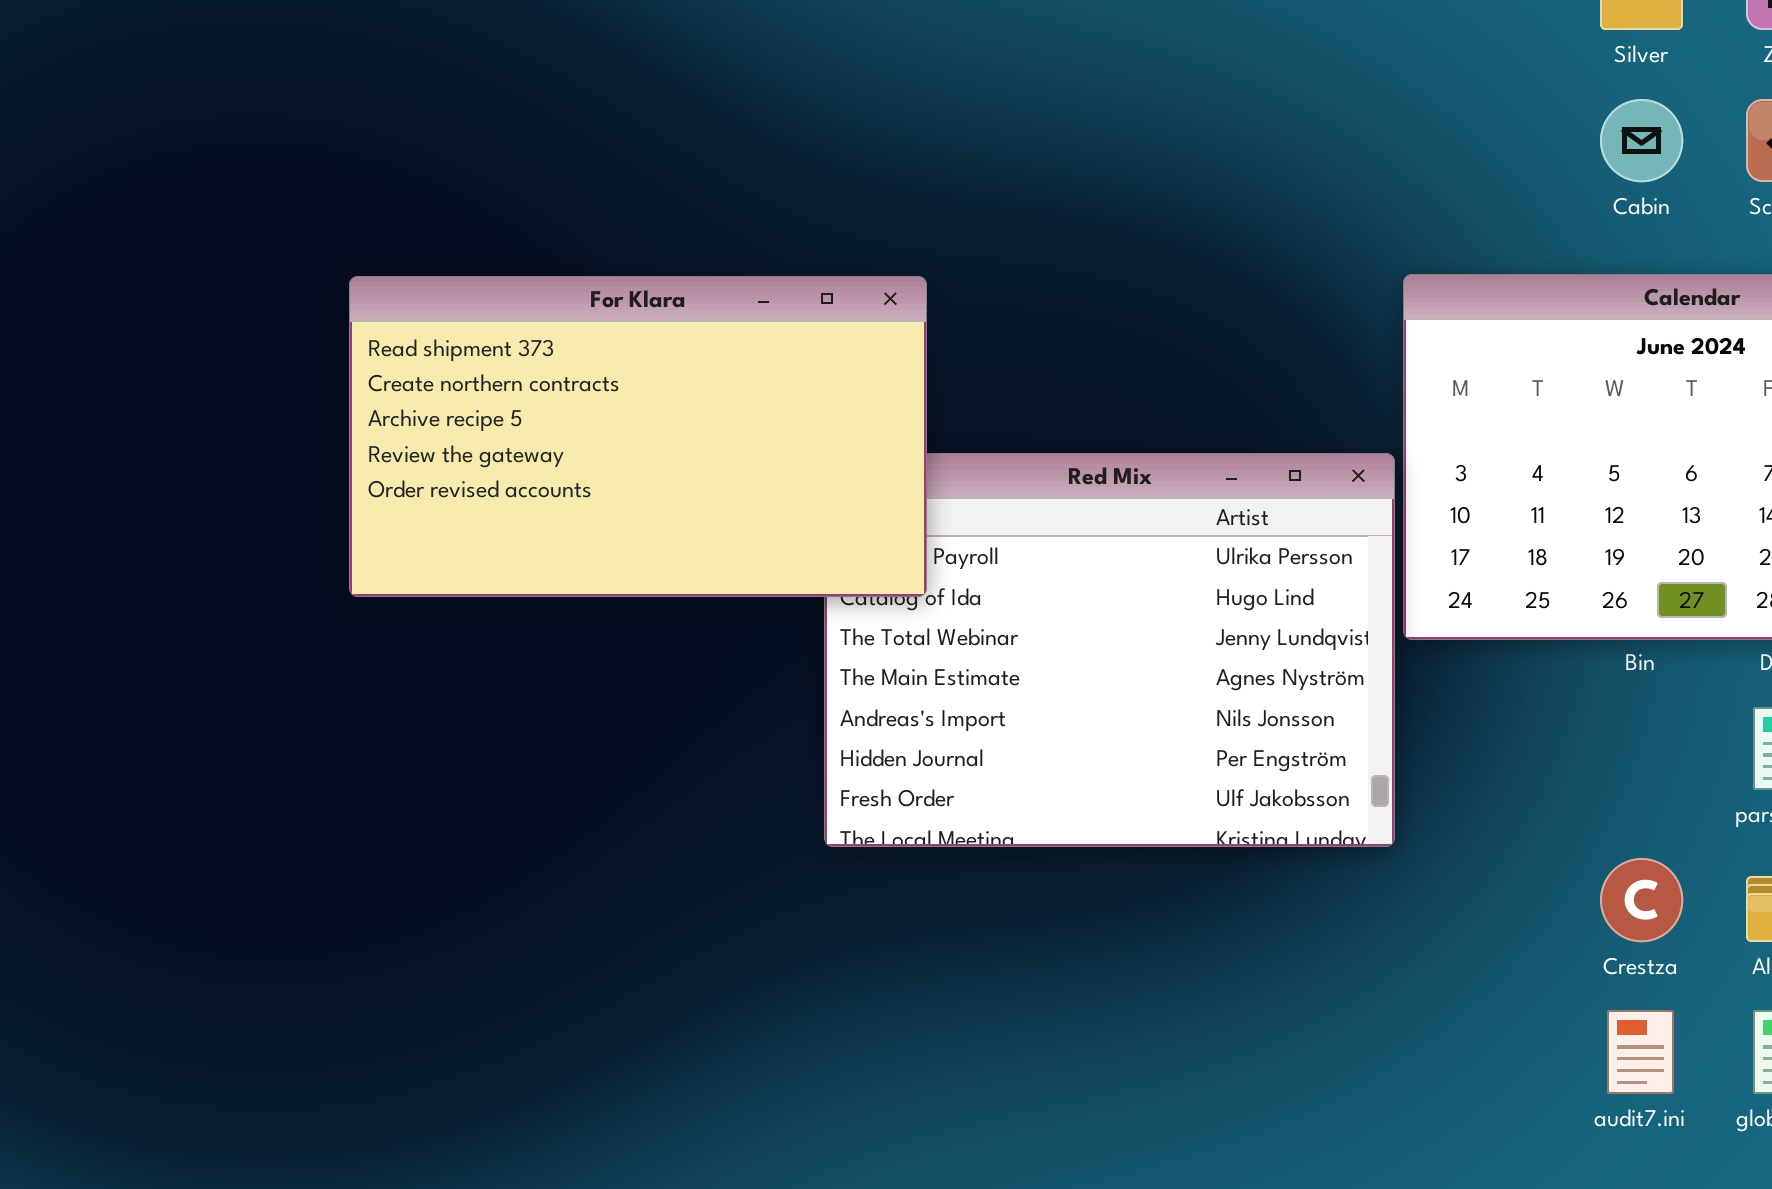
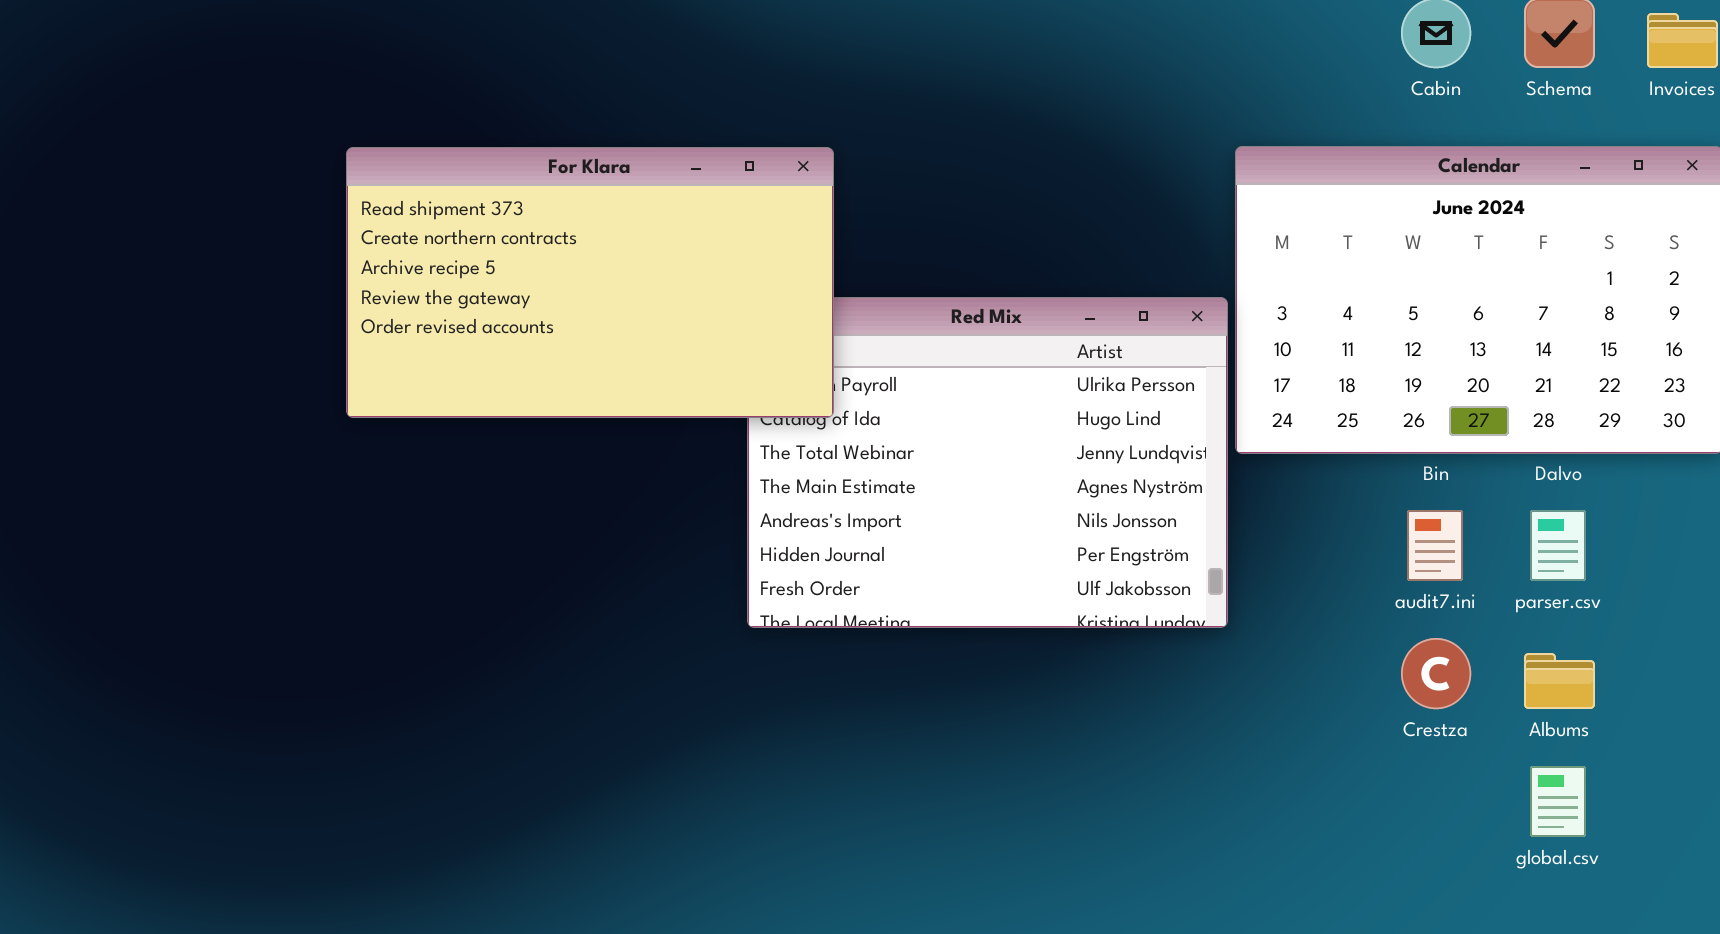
audit7.ini: [1607,1010,1674,1094] -> [1407,510,1463,581], moved

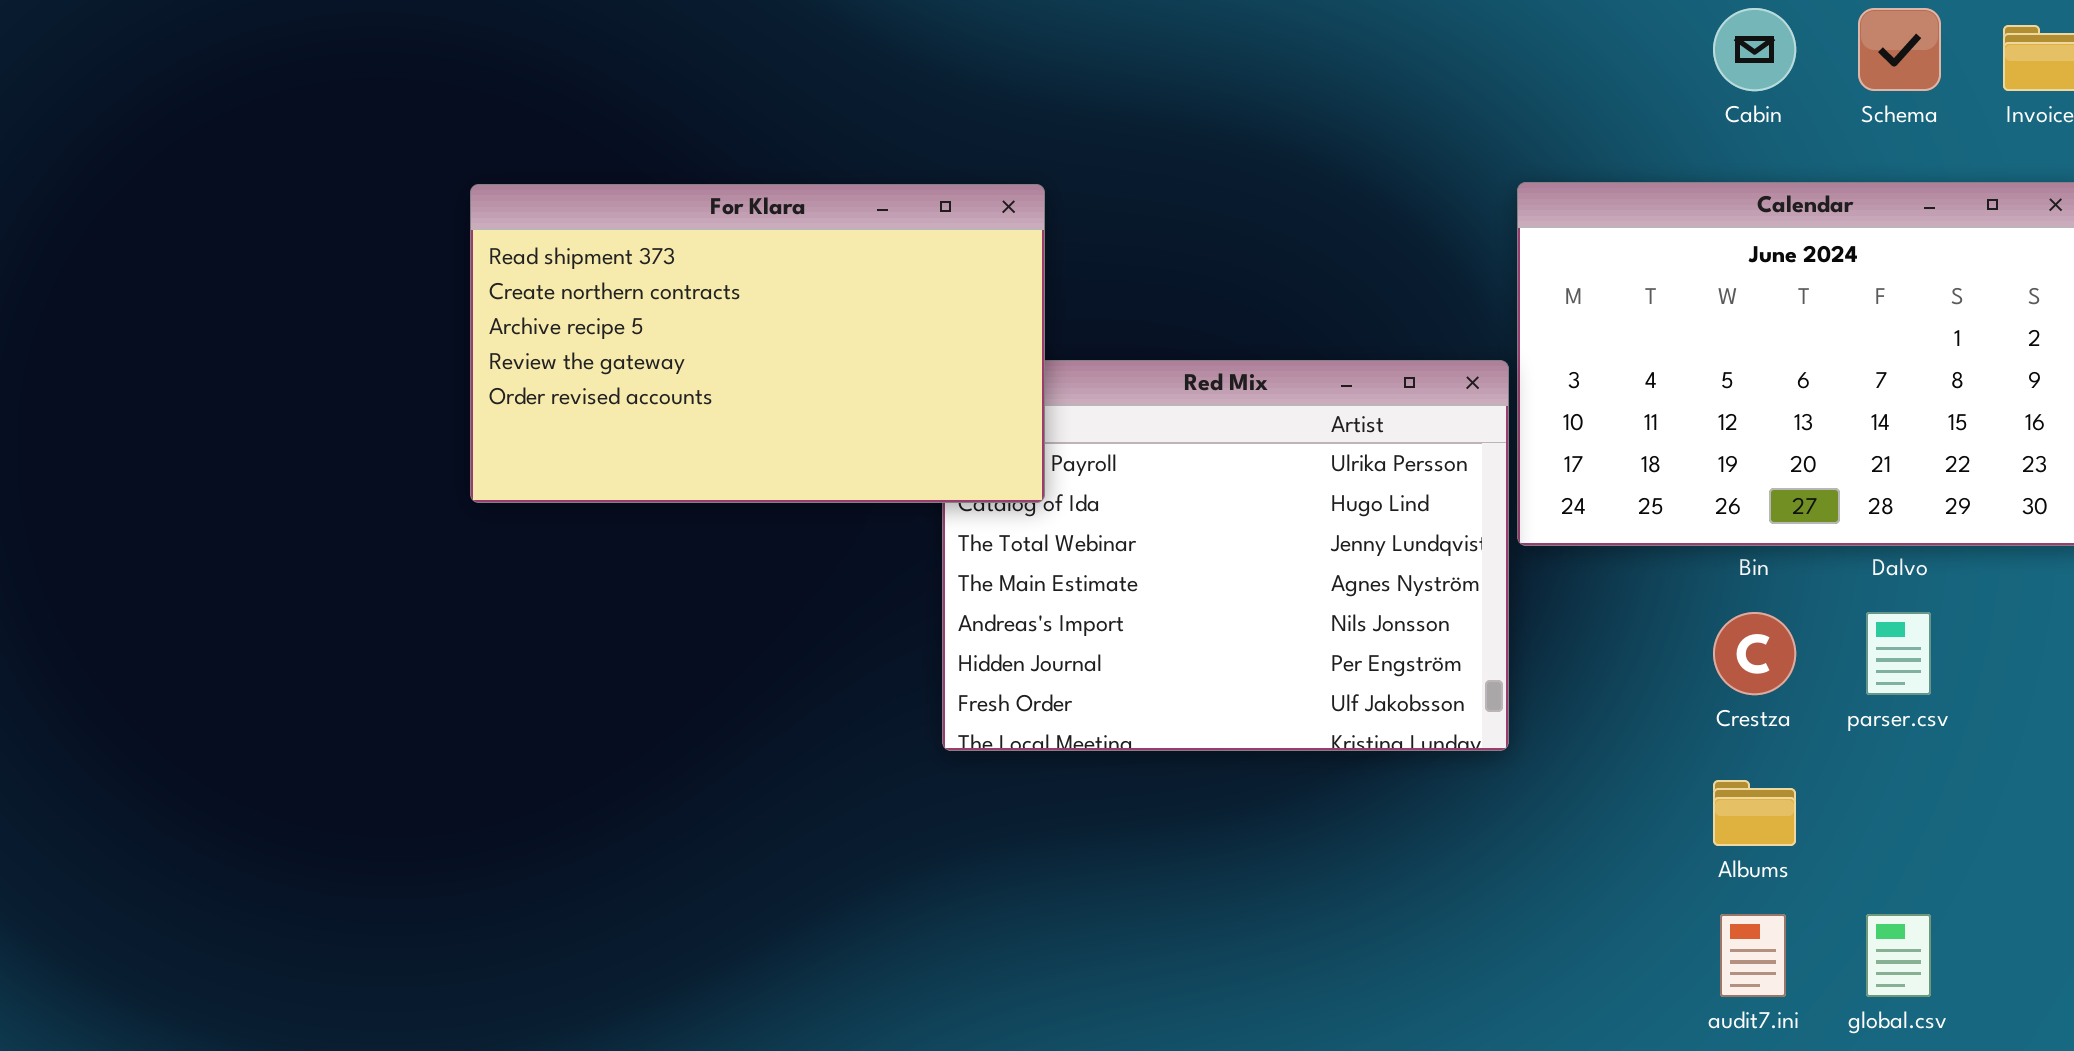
audit7.ini: [1407,510,1463,581] -> [1720,914,1786,997], moved
Crestza: [1401,638,1471,709] -> [1713,612,1796,695], moved
Albums: [1524,653,1595,709] -> [1713,780,1796,846], moved

